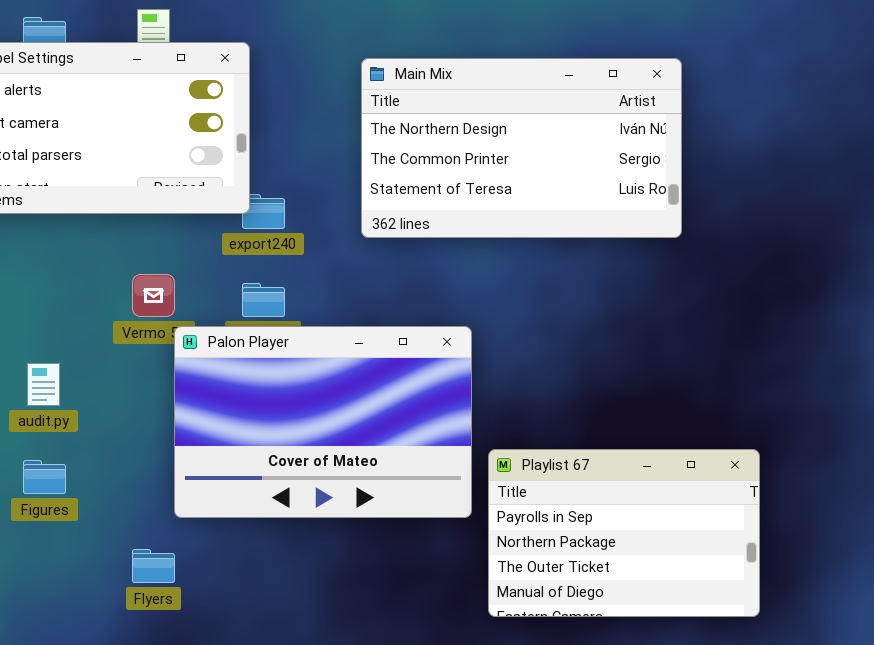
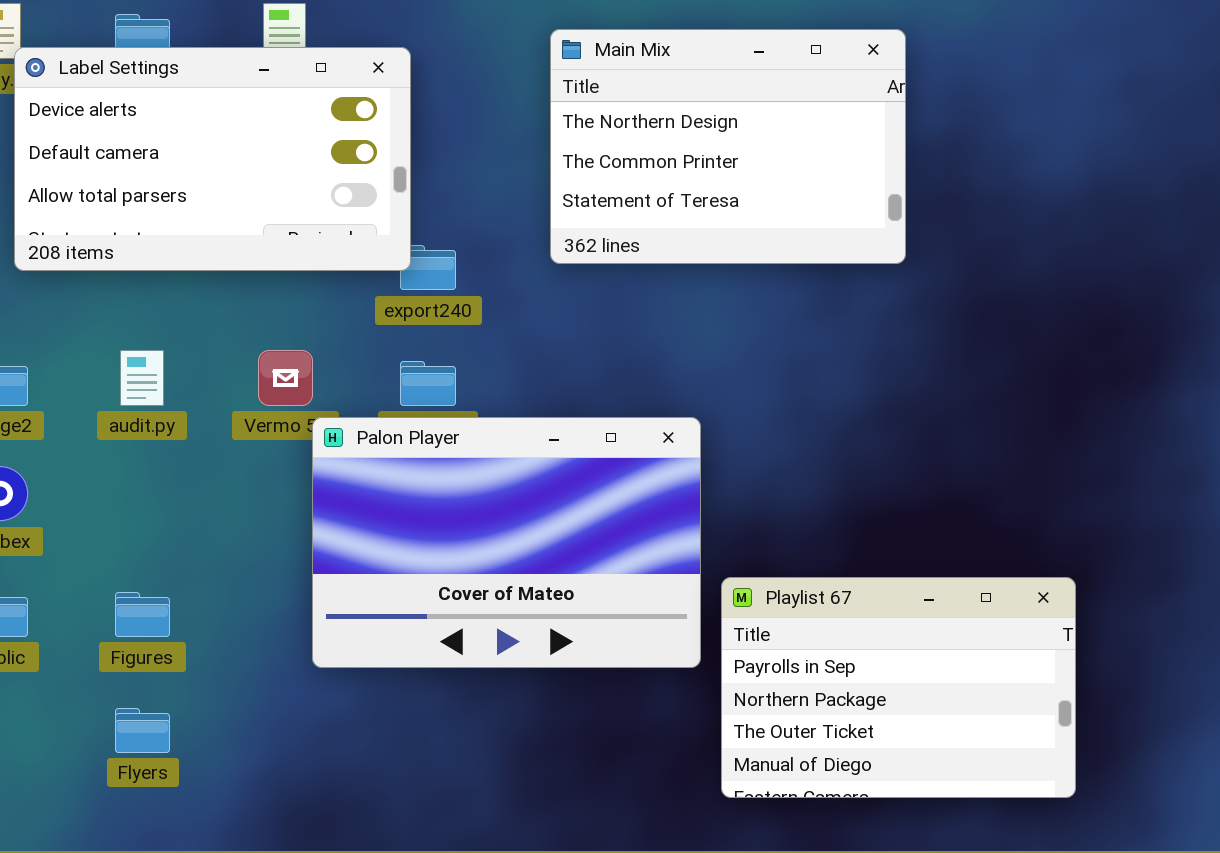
Main Mix: [361,58,682,238] -> [550,29,906,264], moved, resized
audit.py: [27,363,60,406] -> [120,350,164,406], moved
Flyers: [132,549,175,583] -> [115,708,170,753], moved

